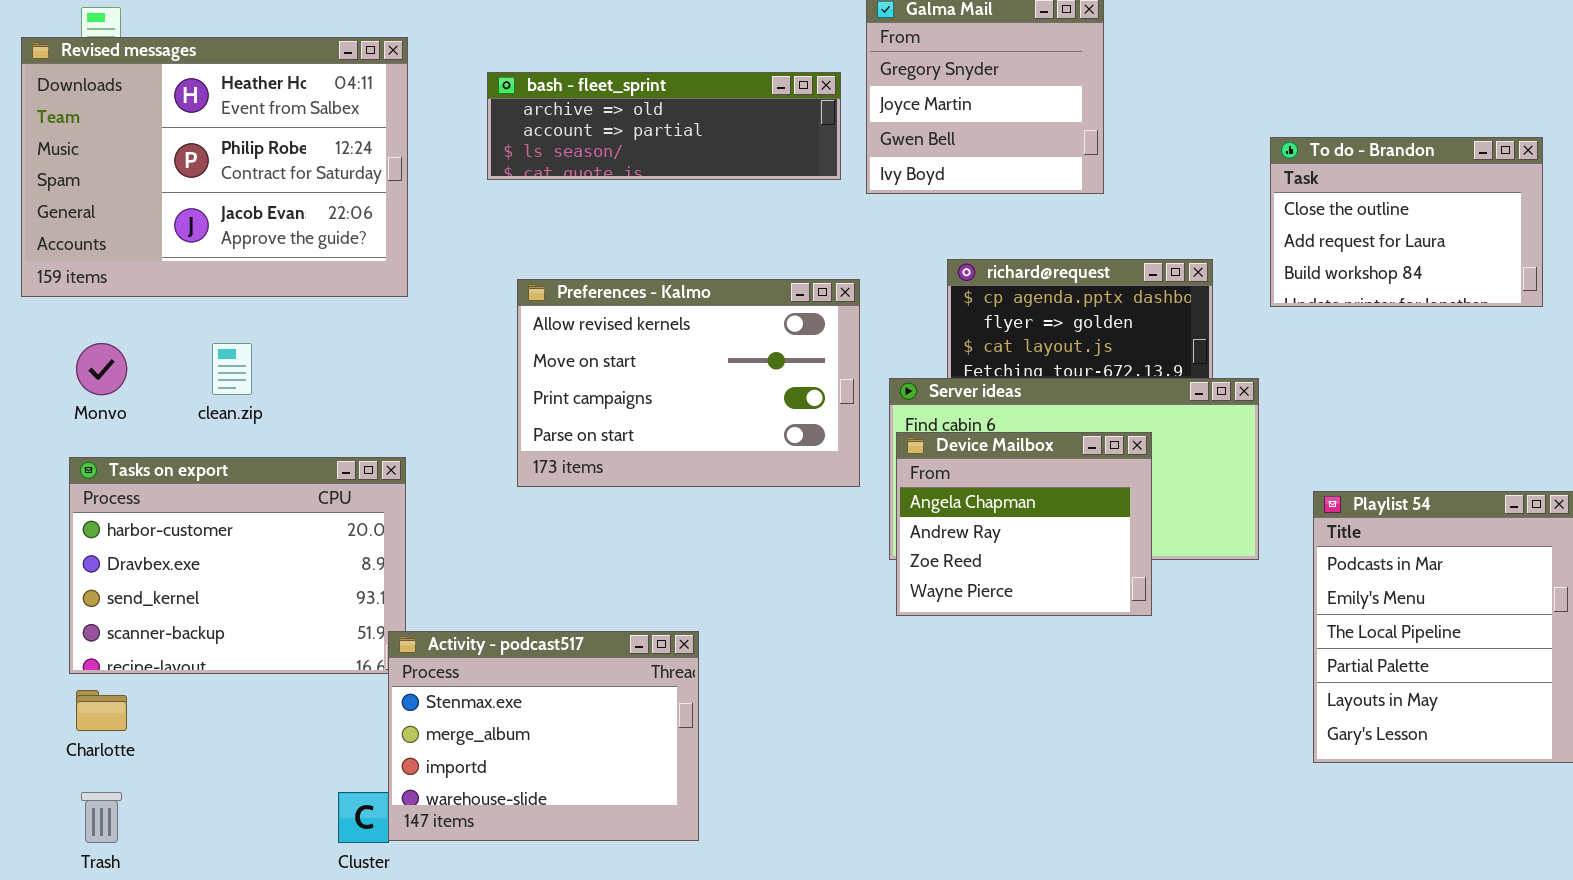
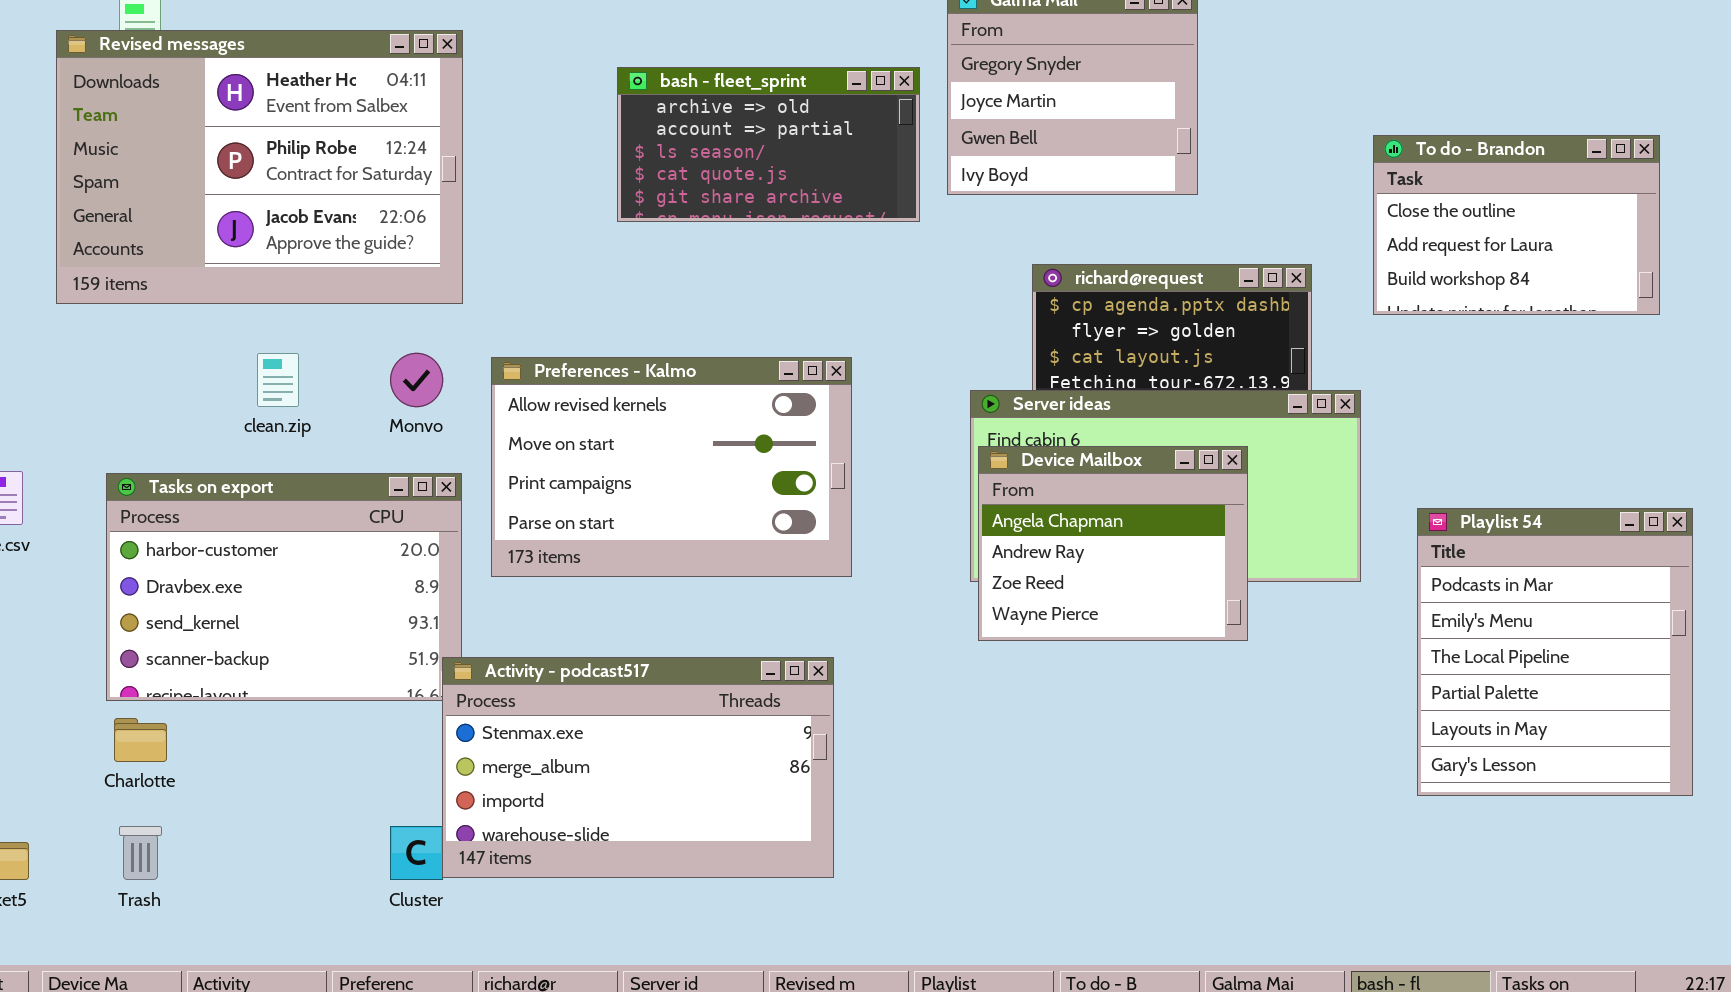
bash - fleet_sprint: [487,72,841,180] -> [617,67,920,222], resized
Preferences - Kalmo: [517,279,860,487] -> [491,357,852,577], moved
Monvo: [76,343,127,395] -> [390,353,443,407], moved
Activity - podcast517: [388,631,699,841] -> [442,657,834,878], resized

